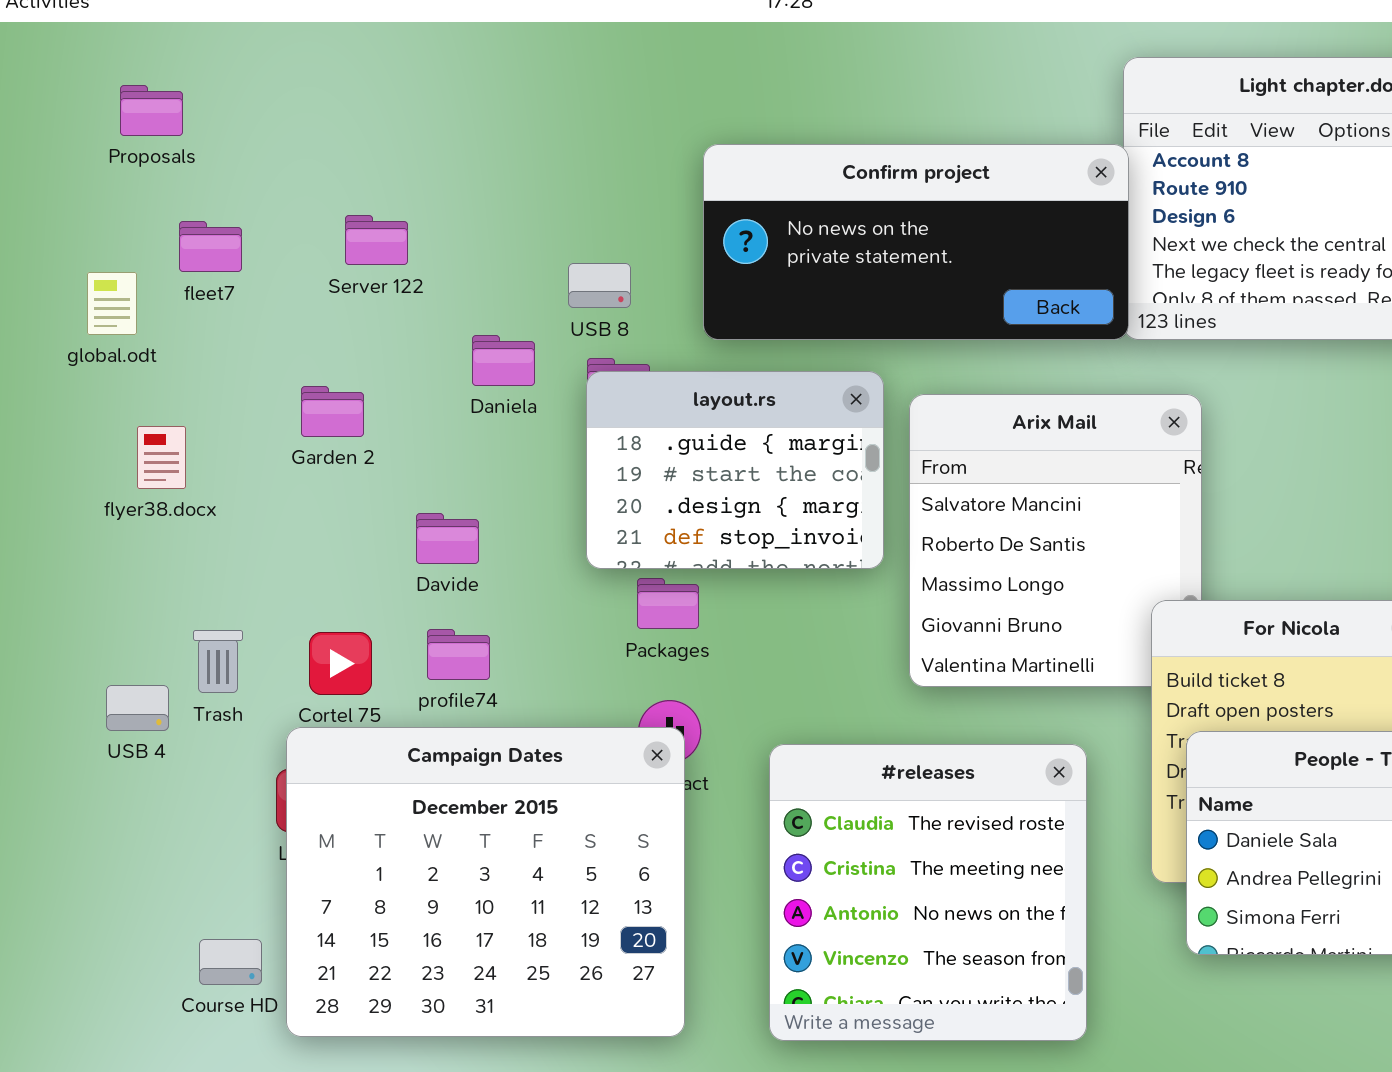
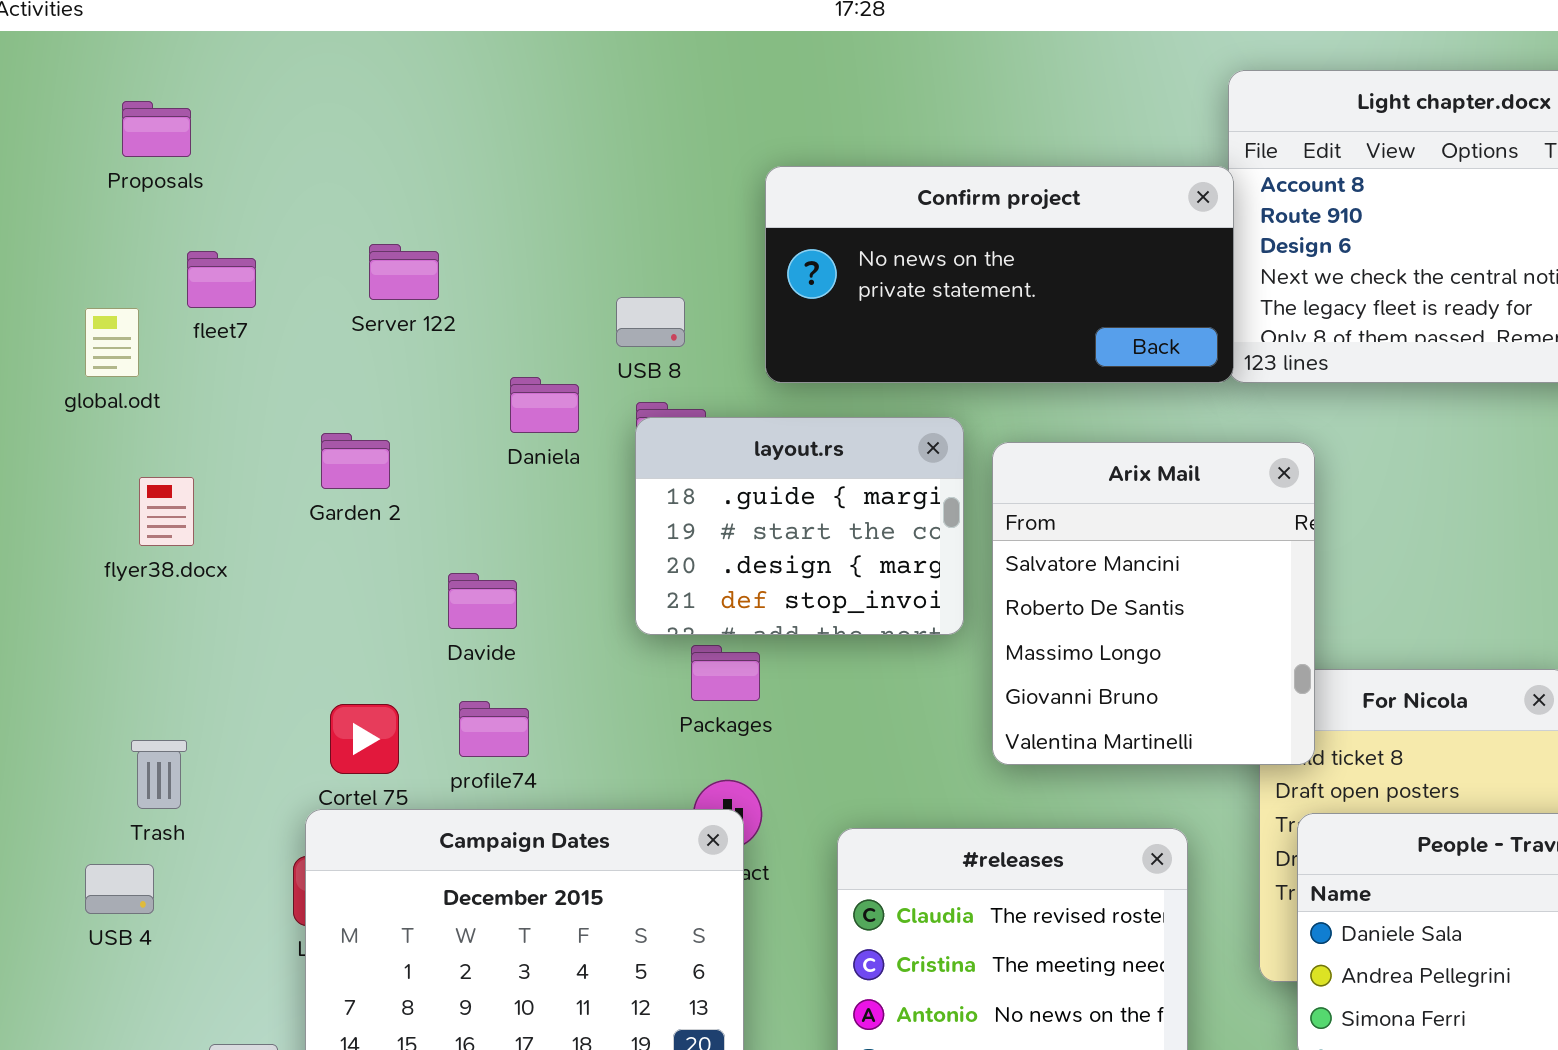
Arix Mail: [909,394,1202,687] -> [992,442,1315,765], raised
Trash: [193,630,243,693] -> [131,740,187,809], moved
USB 4: [106,685,169,731] -> [85,864,154,914], moved

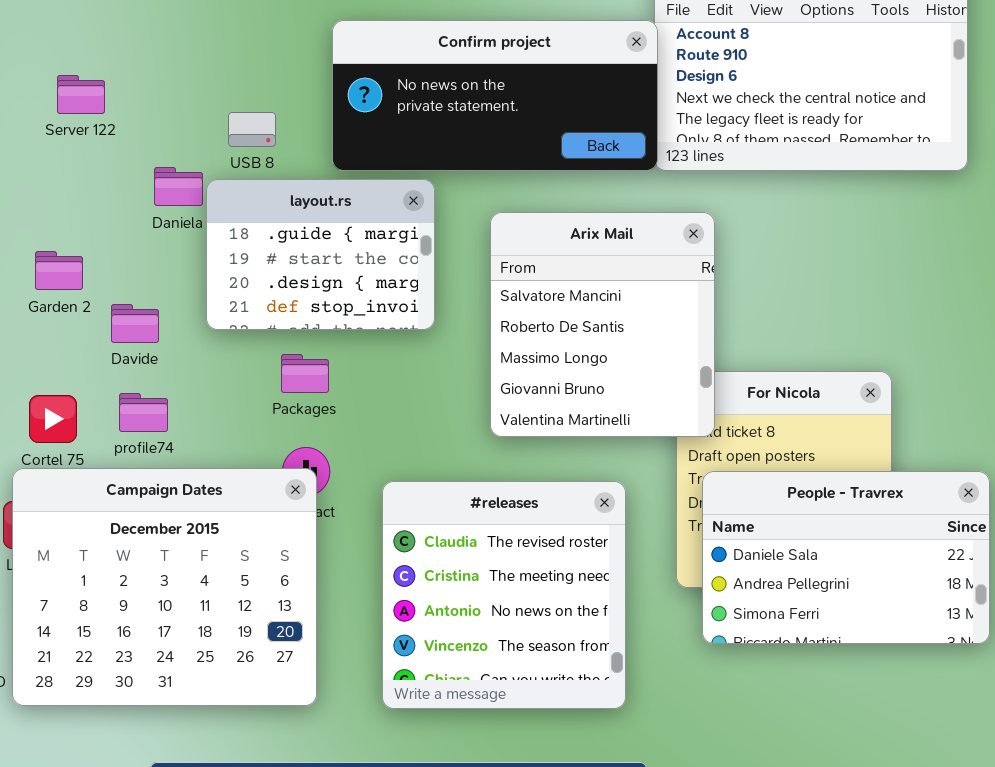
layout.rs: [635,417,964,635] -> [206,179,435,330], moved
Garden 2: [321,433,390,489] -> [35,251,83,290], moved

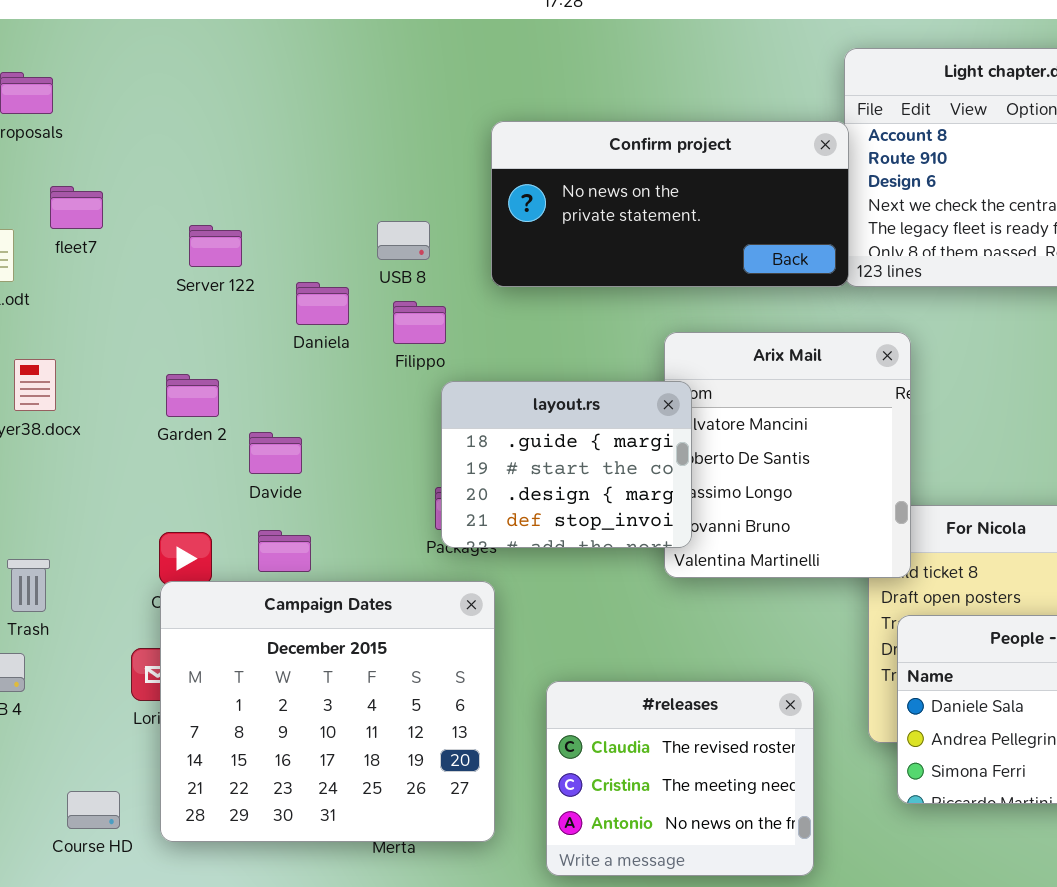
Server 122: [57,75,105,114] -> [189,225,242,267], moved
layout.rs: [206,179,435,330] -> [441,381,692,548], moved
Campaign Dates: [12,468,317,706] -> [160,581,495,842], moved
#releases: [382,481,626,709] -> [546,681,814,876], resized

